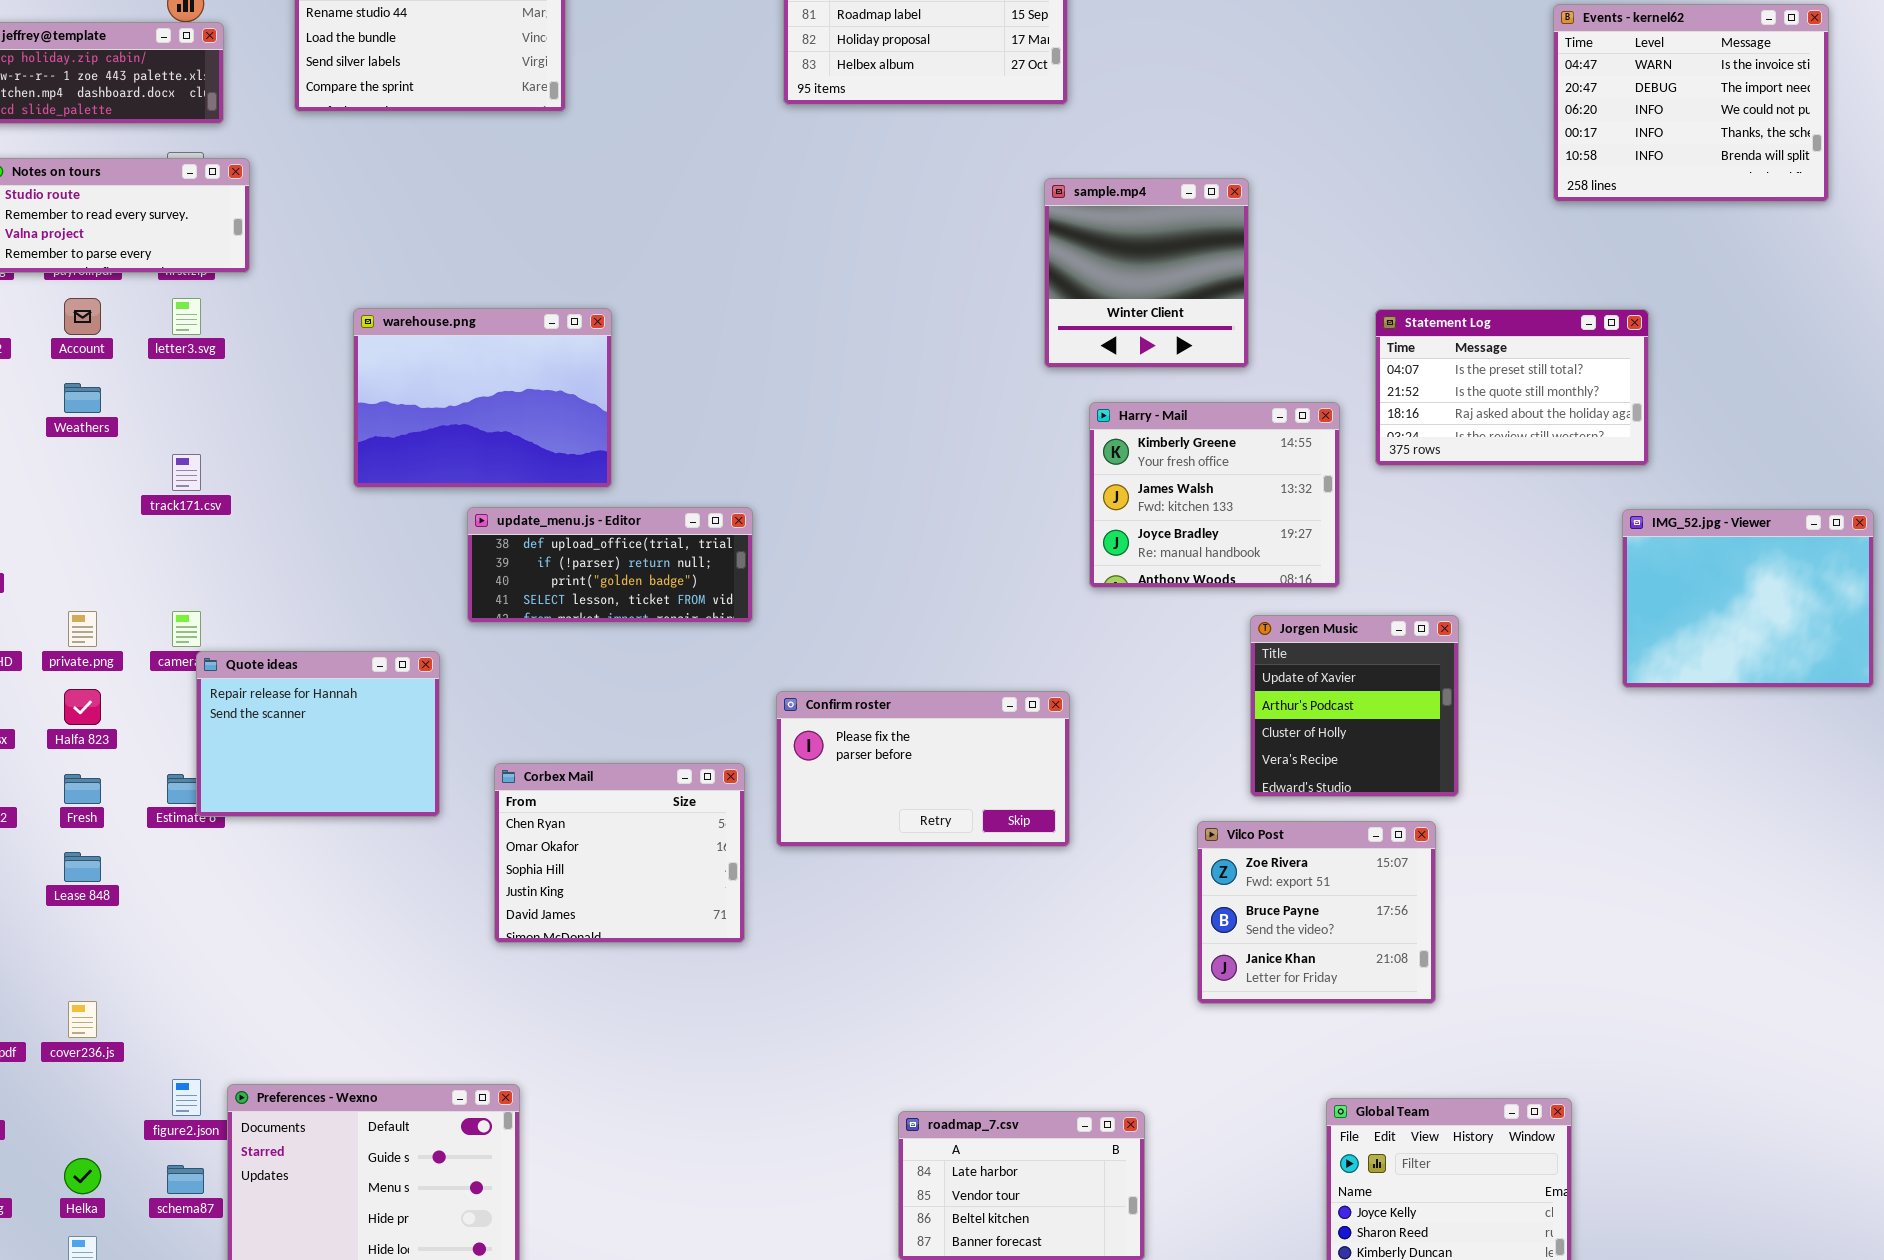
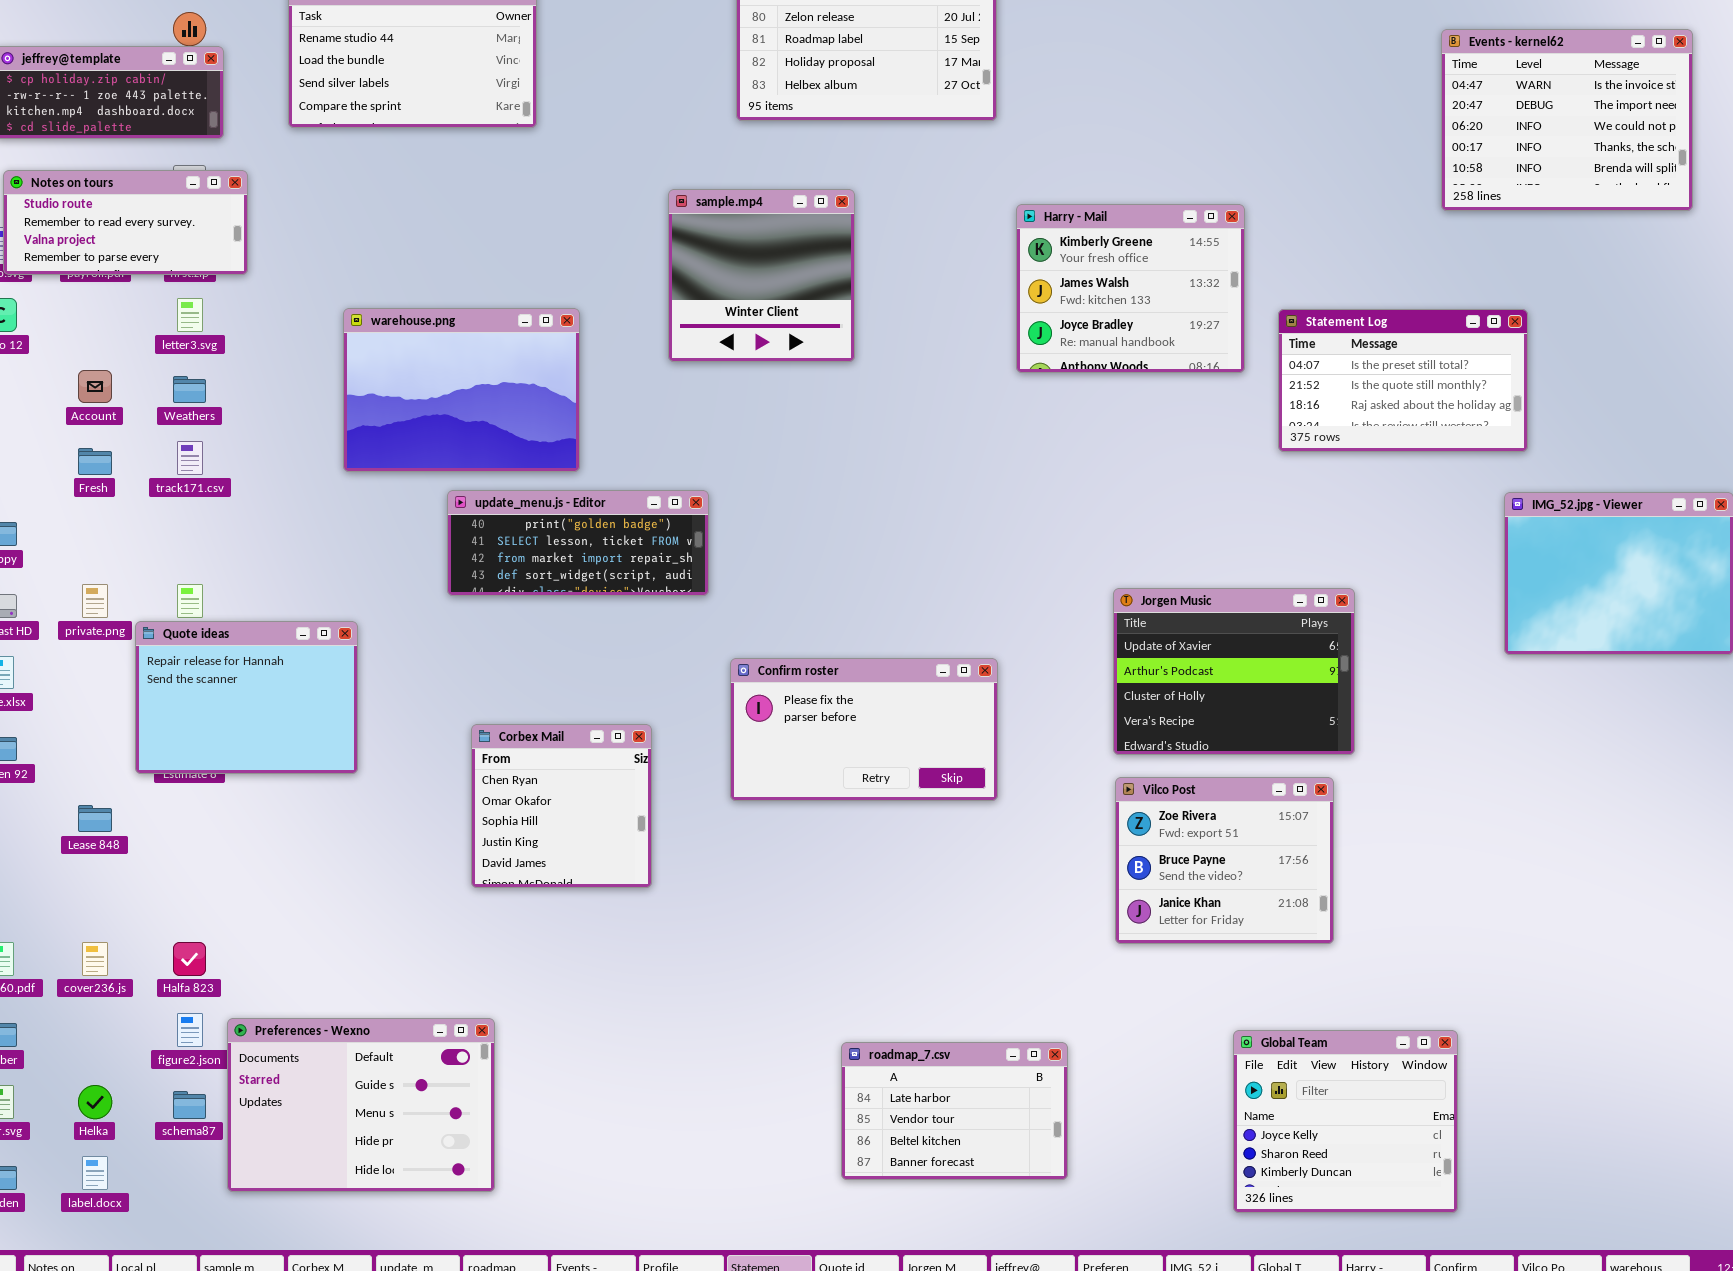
sample.mp4: [1044,178,1249,368] -> [668,189,855,362], moved
Account: [64,298,101,335] -> [78,370,112,403], moved
Weathers: [64,383,101,413] -> [173,376,206,403], moved
Harry - Mail: [1089,402,1340,588] -> [1016,204,1245,373], moved
update_menu.js - Editor: [467,507,753,623] -> [447,490,709,596], scrolled down 2 rows
Jorgen Music: [1250,615,1459,797] -> [1113,588,1355,755], resized
Quote ideas: [196,651,440,817] -> [135,621,358,774], moved
Halfa 823: [64,689,101,725] -> [173,942,206,976], moved
Corbex Mail: [494,763,745,943] -> [471,724,652,888], resized
Fresh: [64,774,101,804] -> [78,448,112,475], moved

